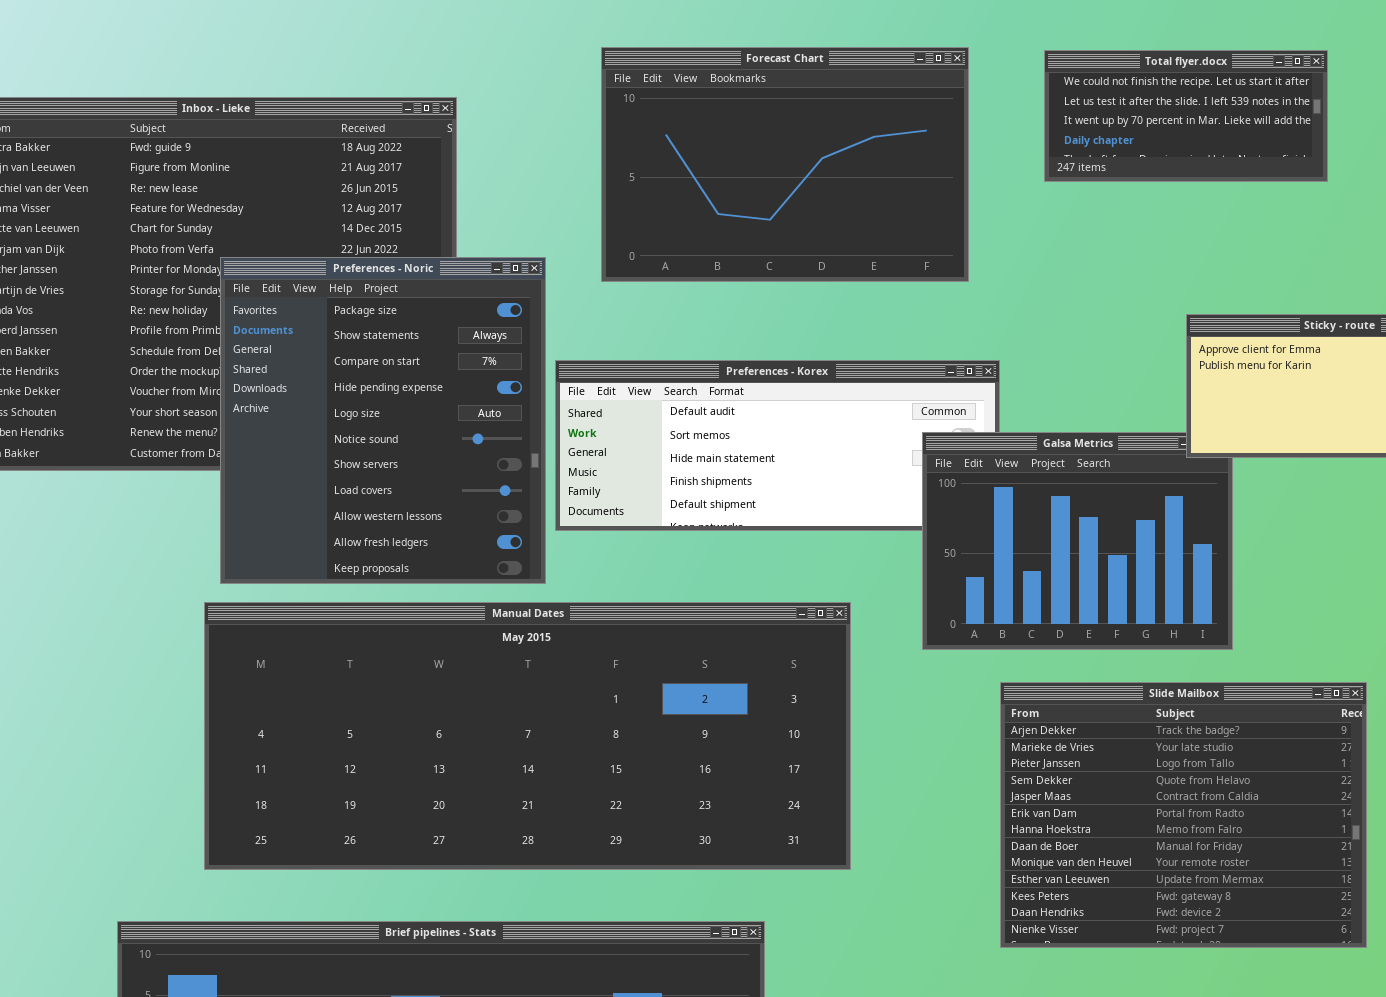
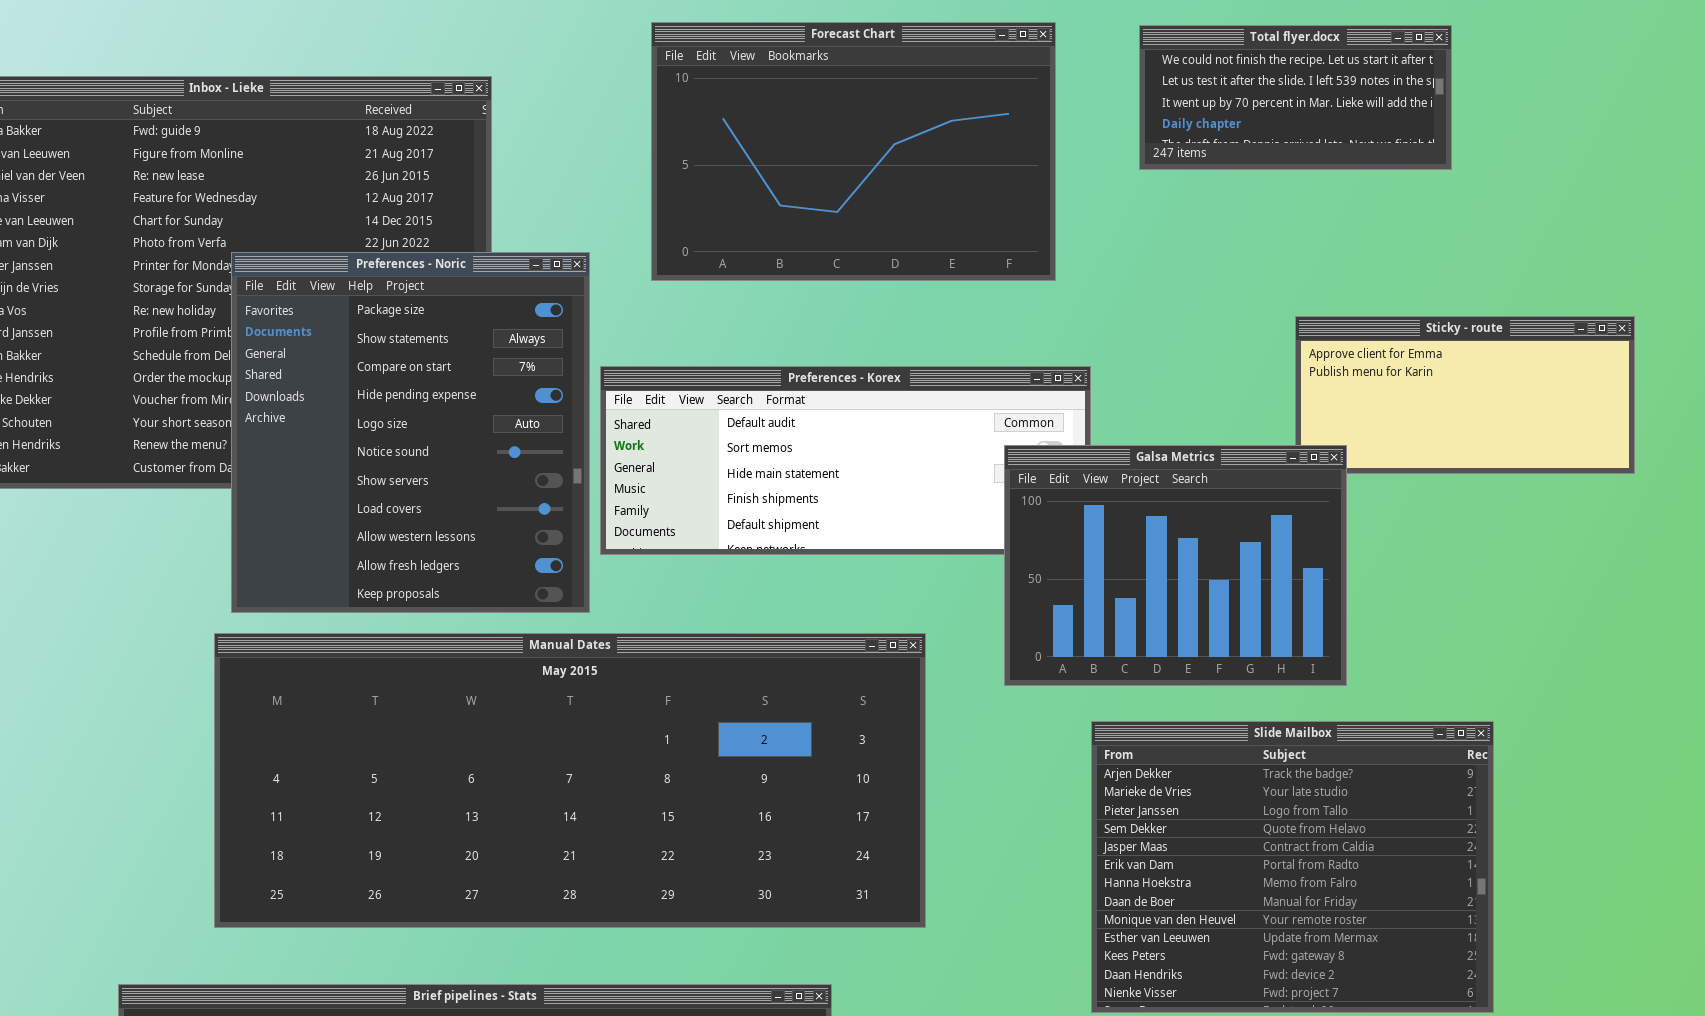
Galsa Metrics: [922,432,1233,650] -> [1004,445,1347,686], raised

